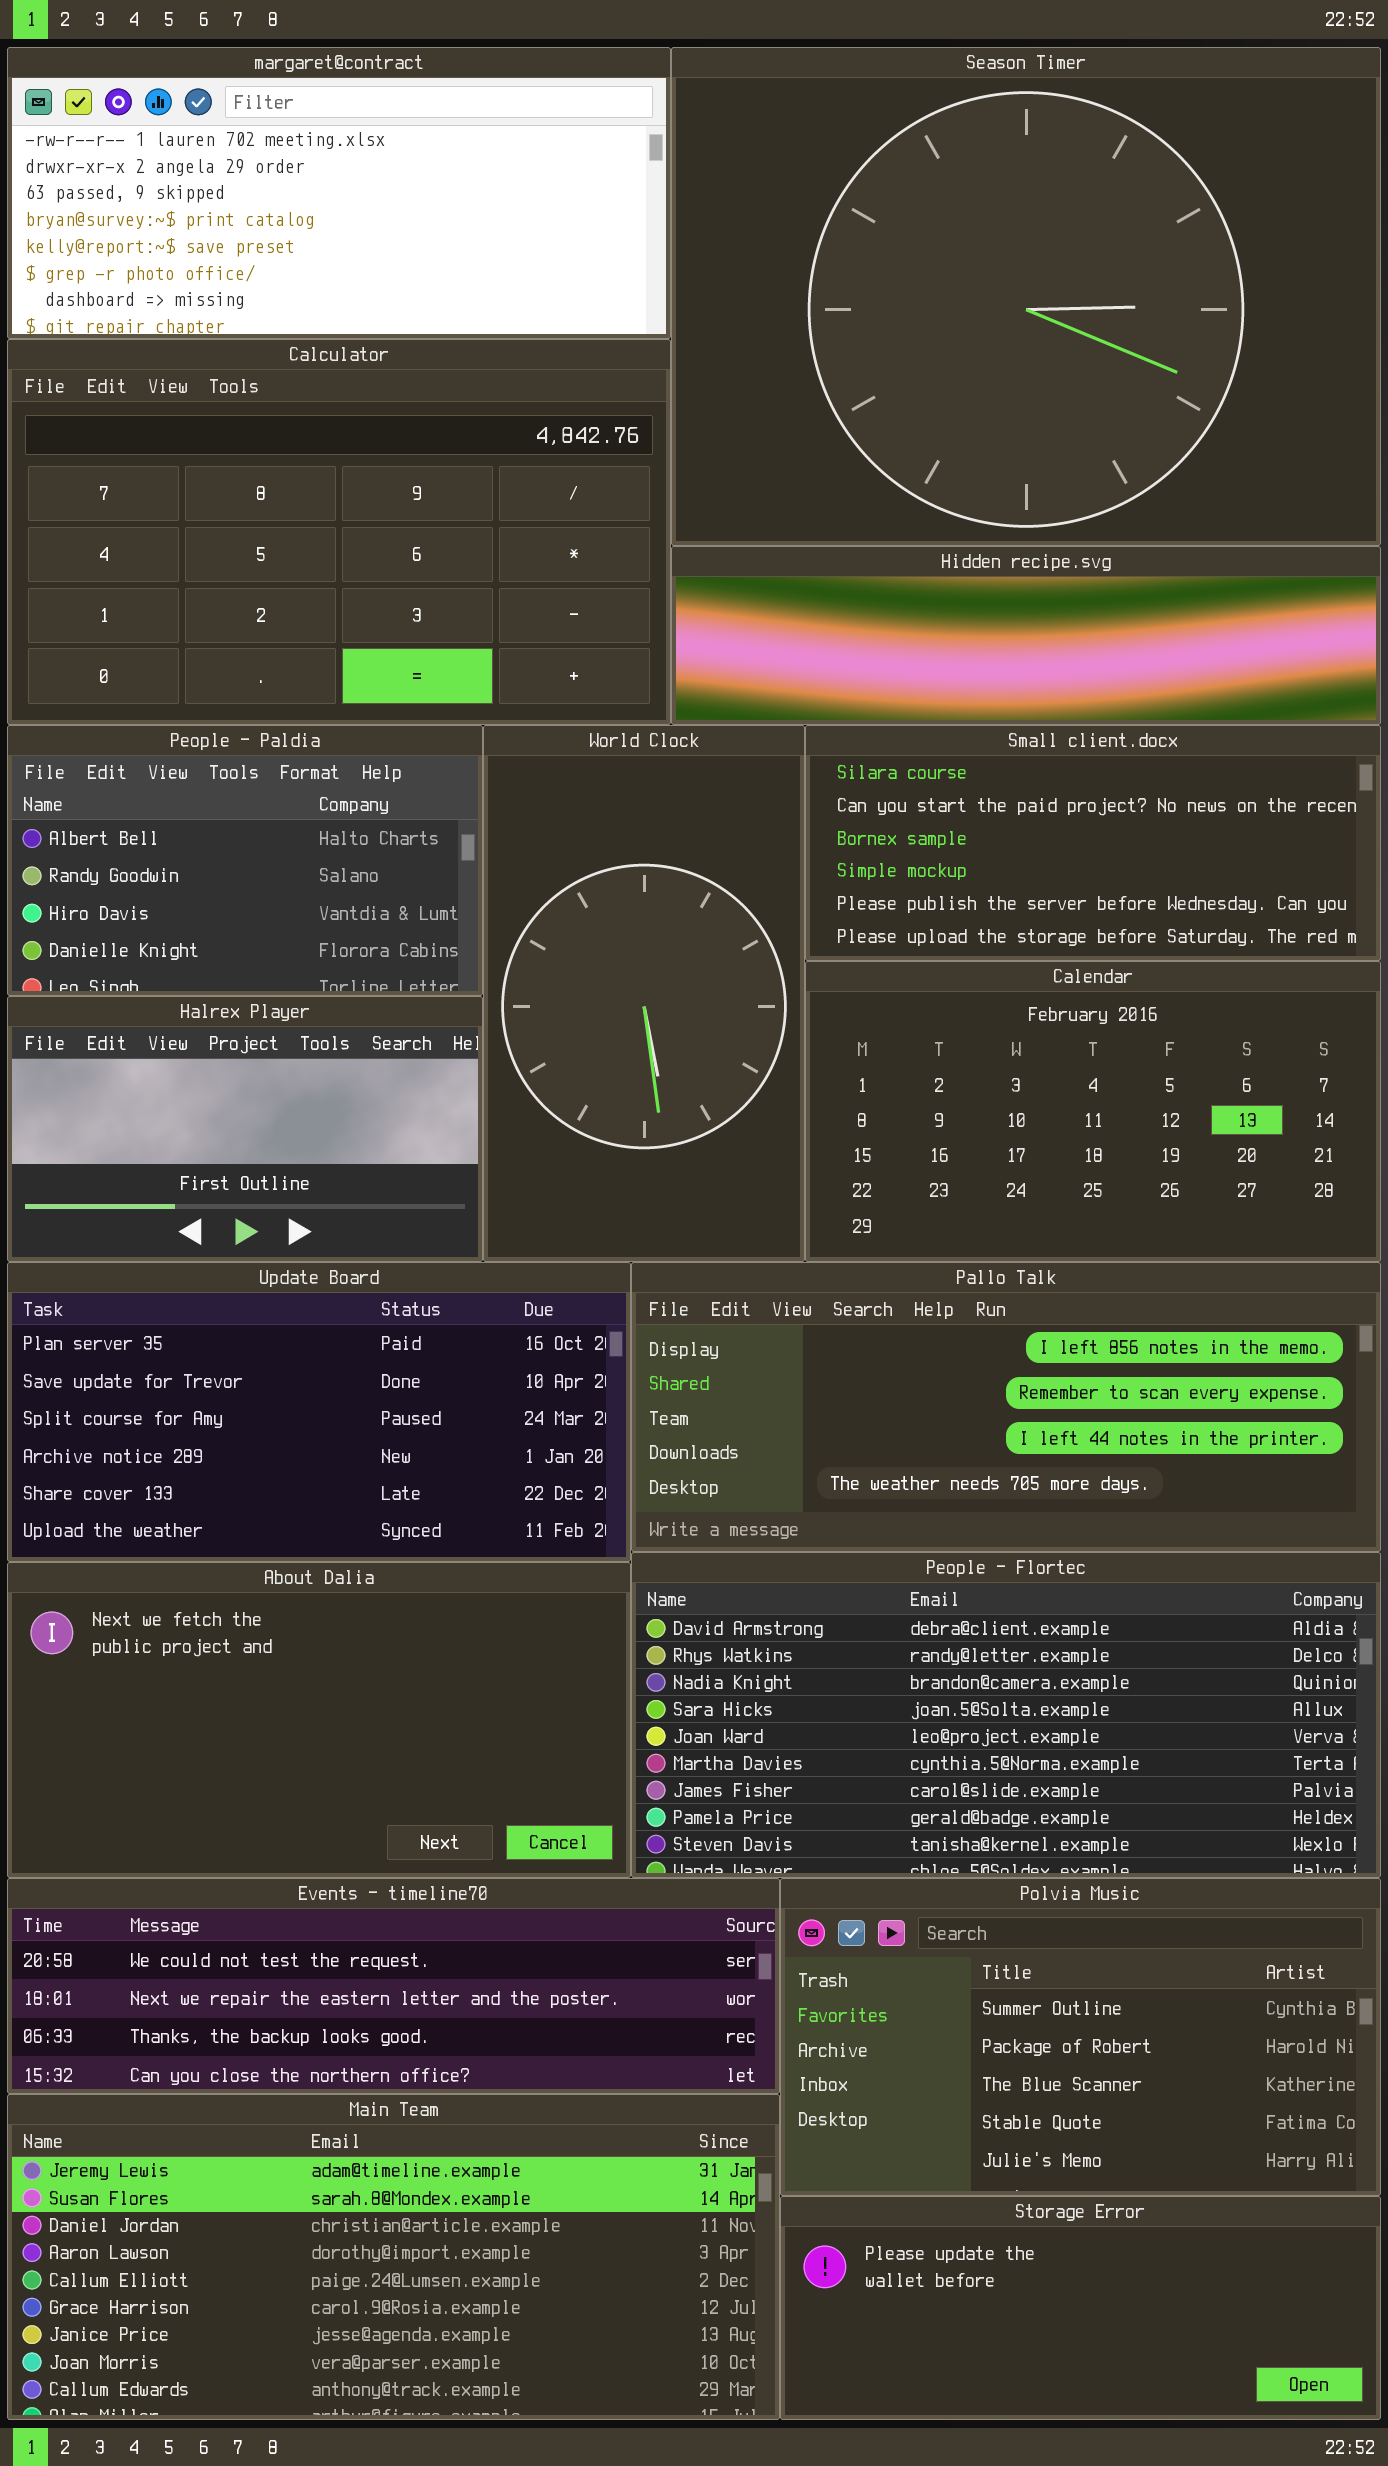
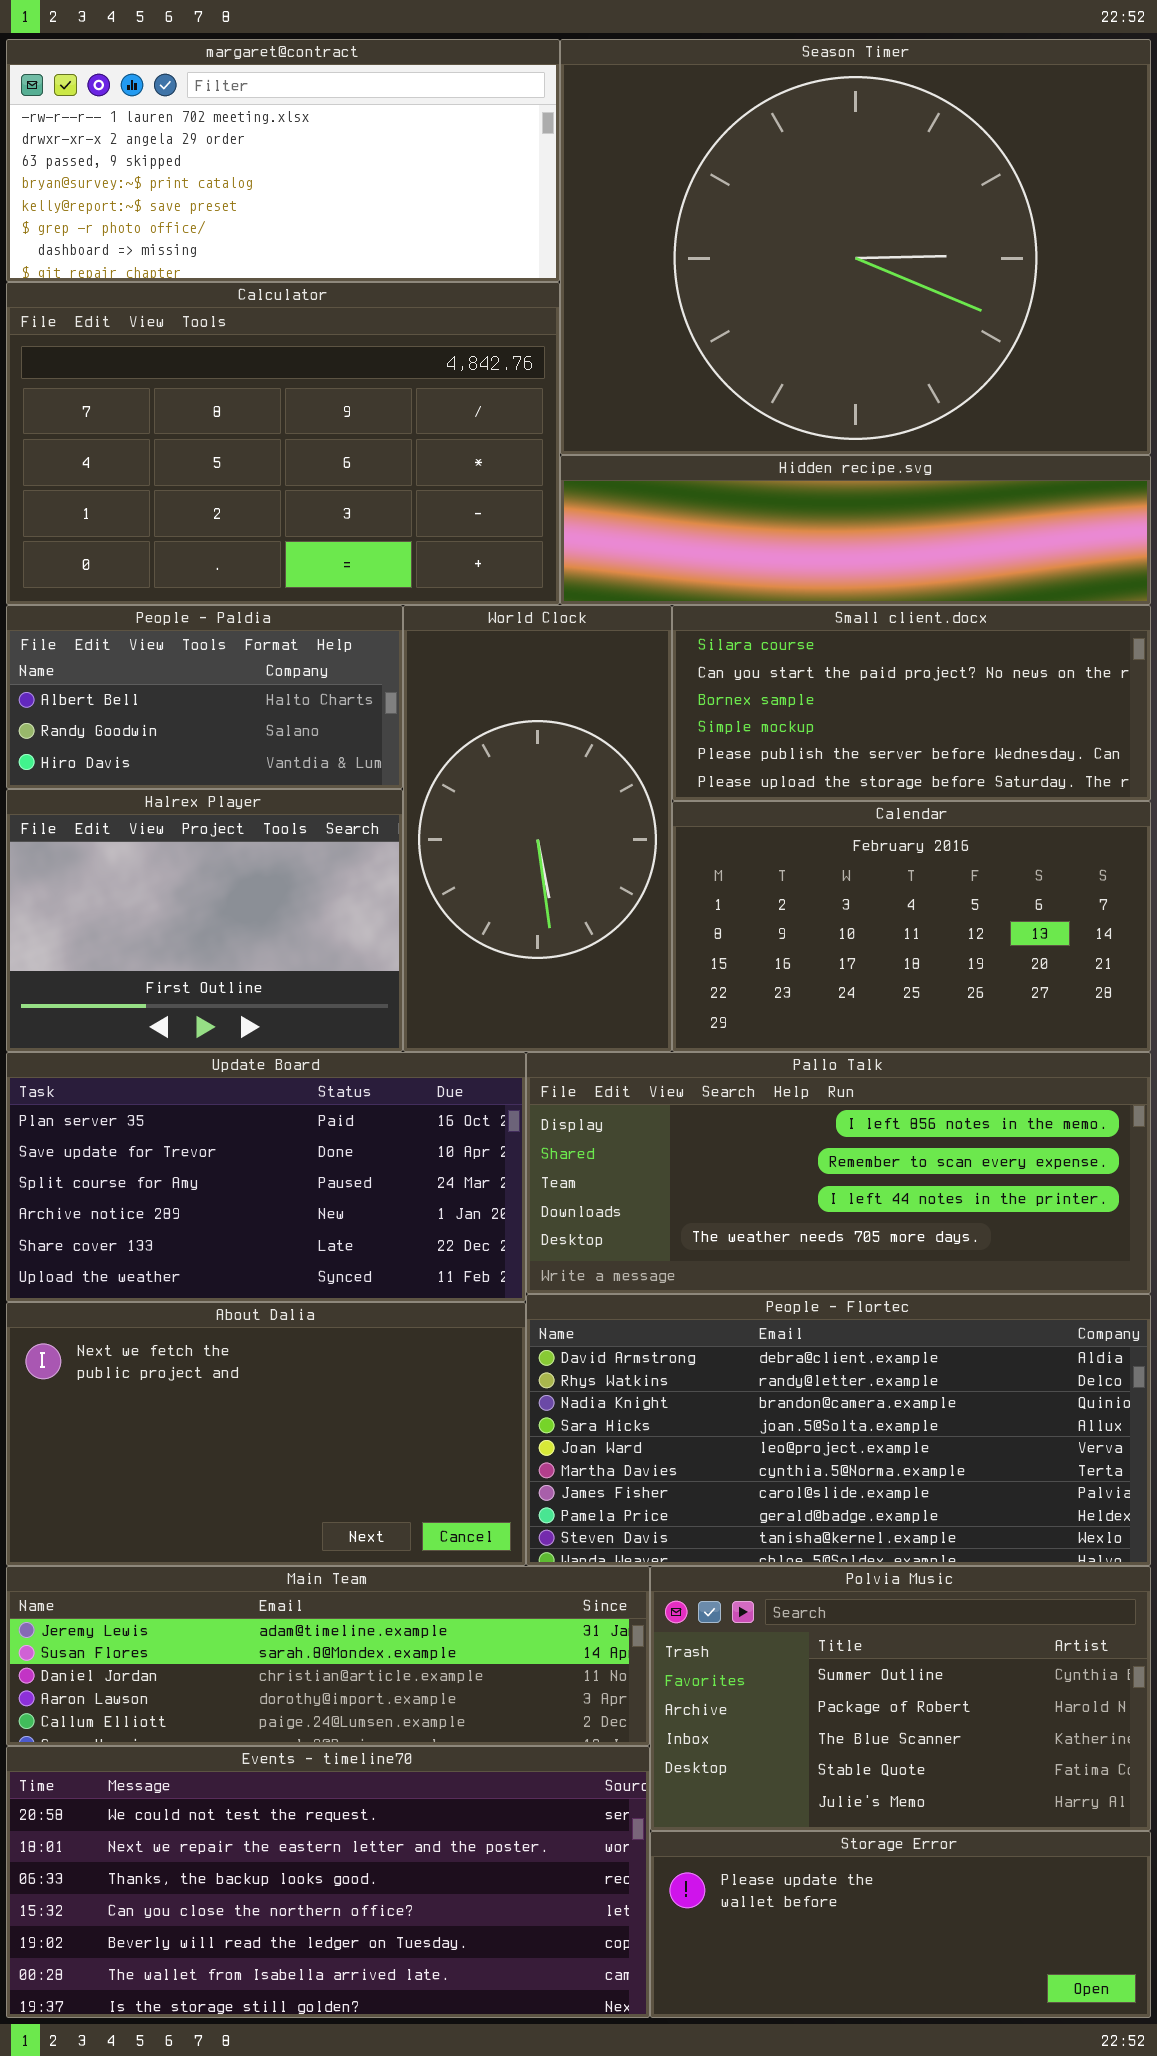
People - Paldia: [7,725,483,996] -> [6,605,403,789], resized
Halrex Player: [7,996,483,1262] -> [6,789,403,1052], resized
Events - timeline70: [7,1878,780,2094] -> [6,1746,650,2018], moved, resized
Main Team: [7,2094,780,2420] -> [6,1566,650,1746], moved, resized

